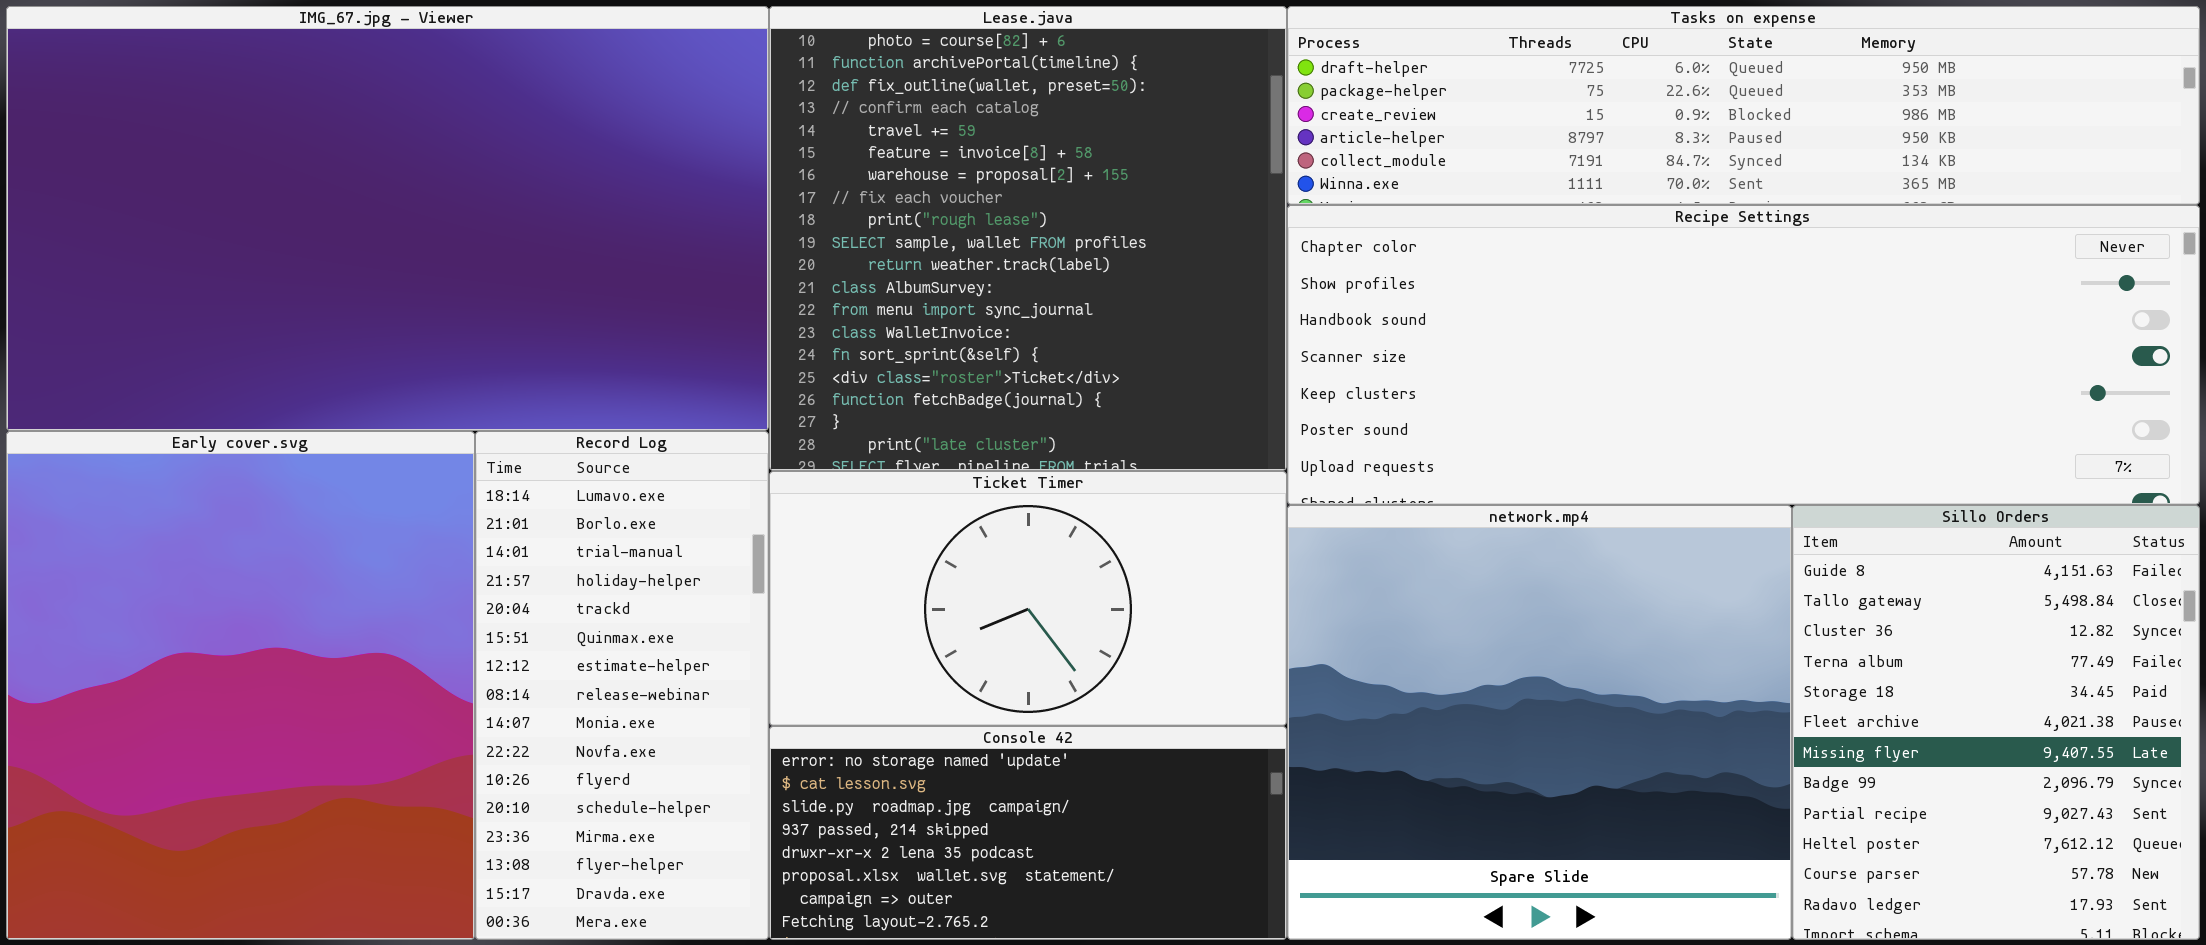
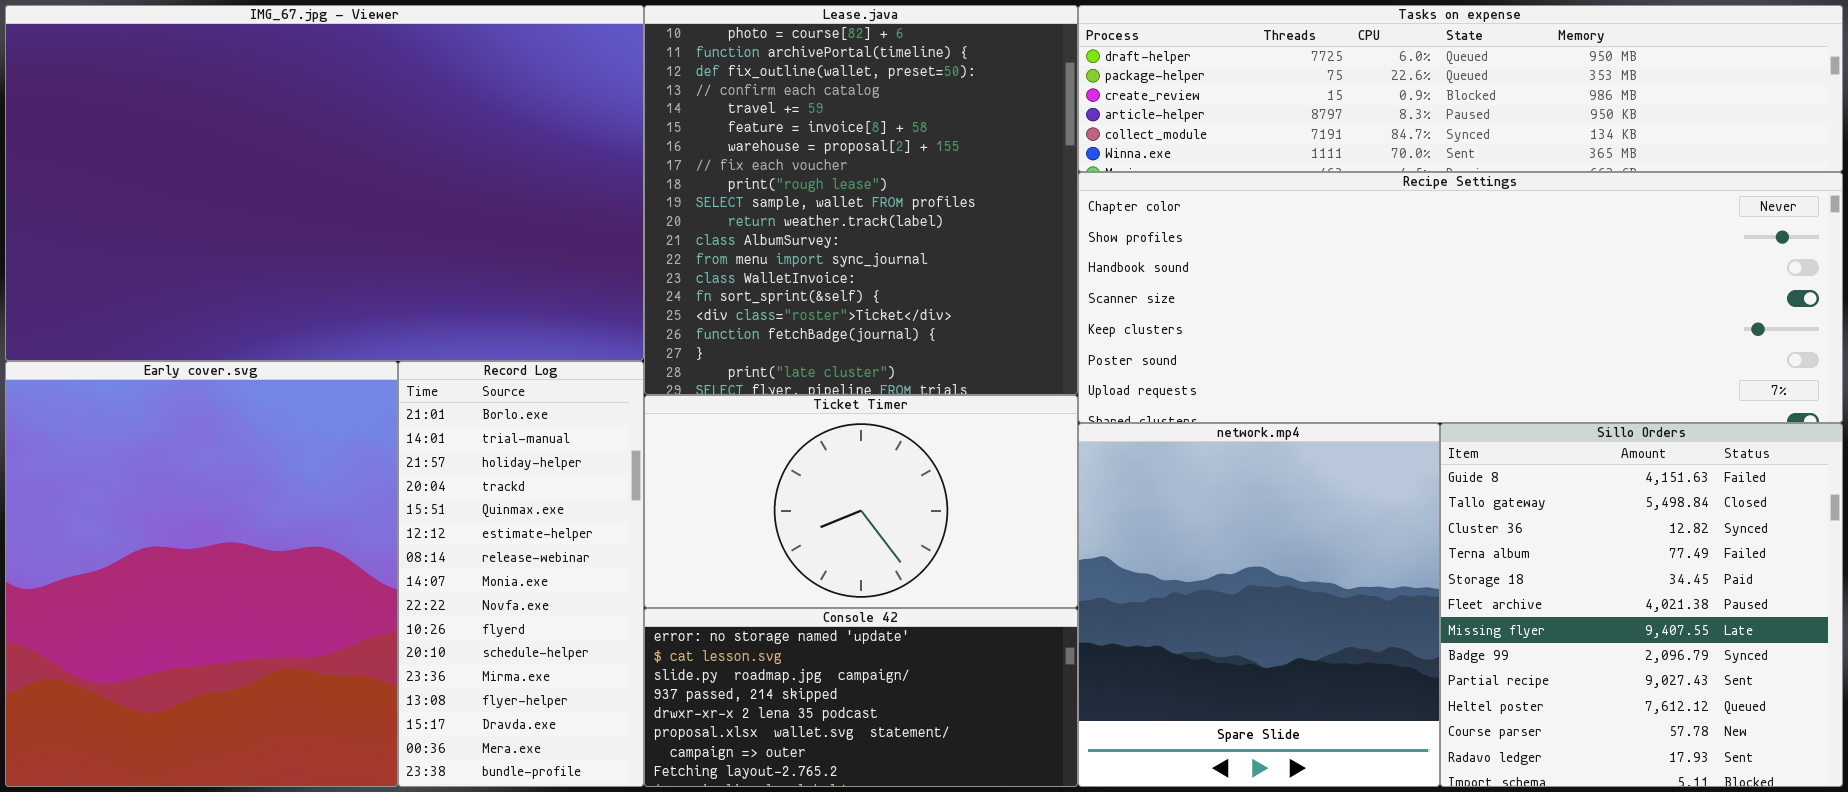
Record Log: [475,431,769,940] -> [398,361,644,787], scrolled down 1 row
network.mp4: [1287,505,1792,940] -> [1078,423,1440,787], resized
Sillo Orders: [1792,505,2200,940] -> [1440,423,1843,787], resized

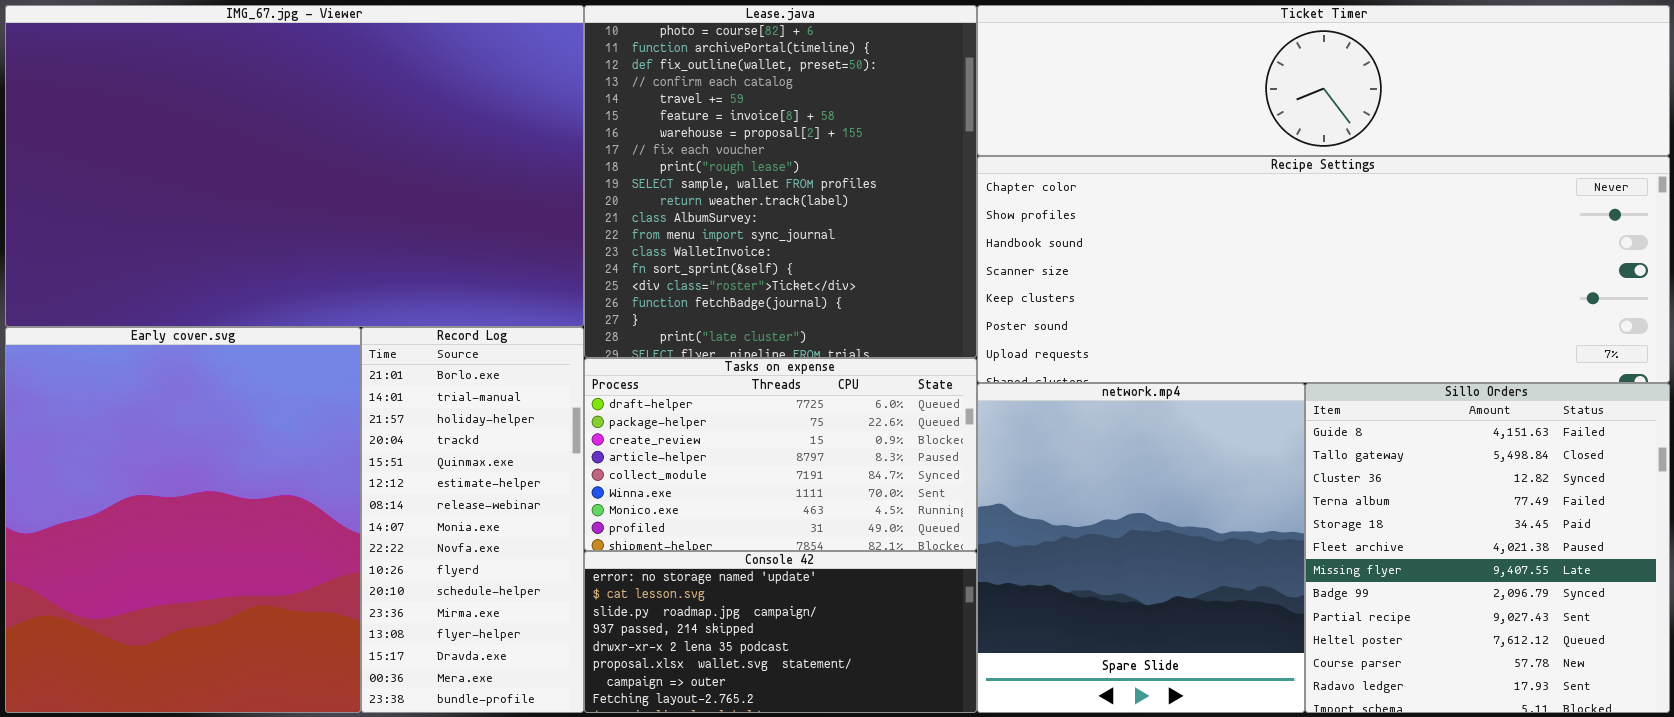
Tasks on expense: [1078,5,1843,172] -> [584,358,977,551], moved, resized
Ticket Timer: [644,395,1078,608] -> [977,5,1670,156], moved, resized

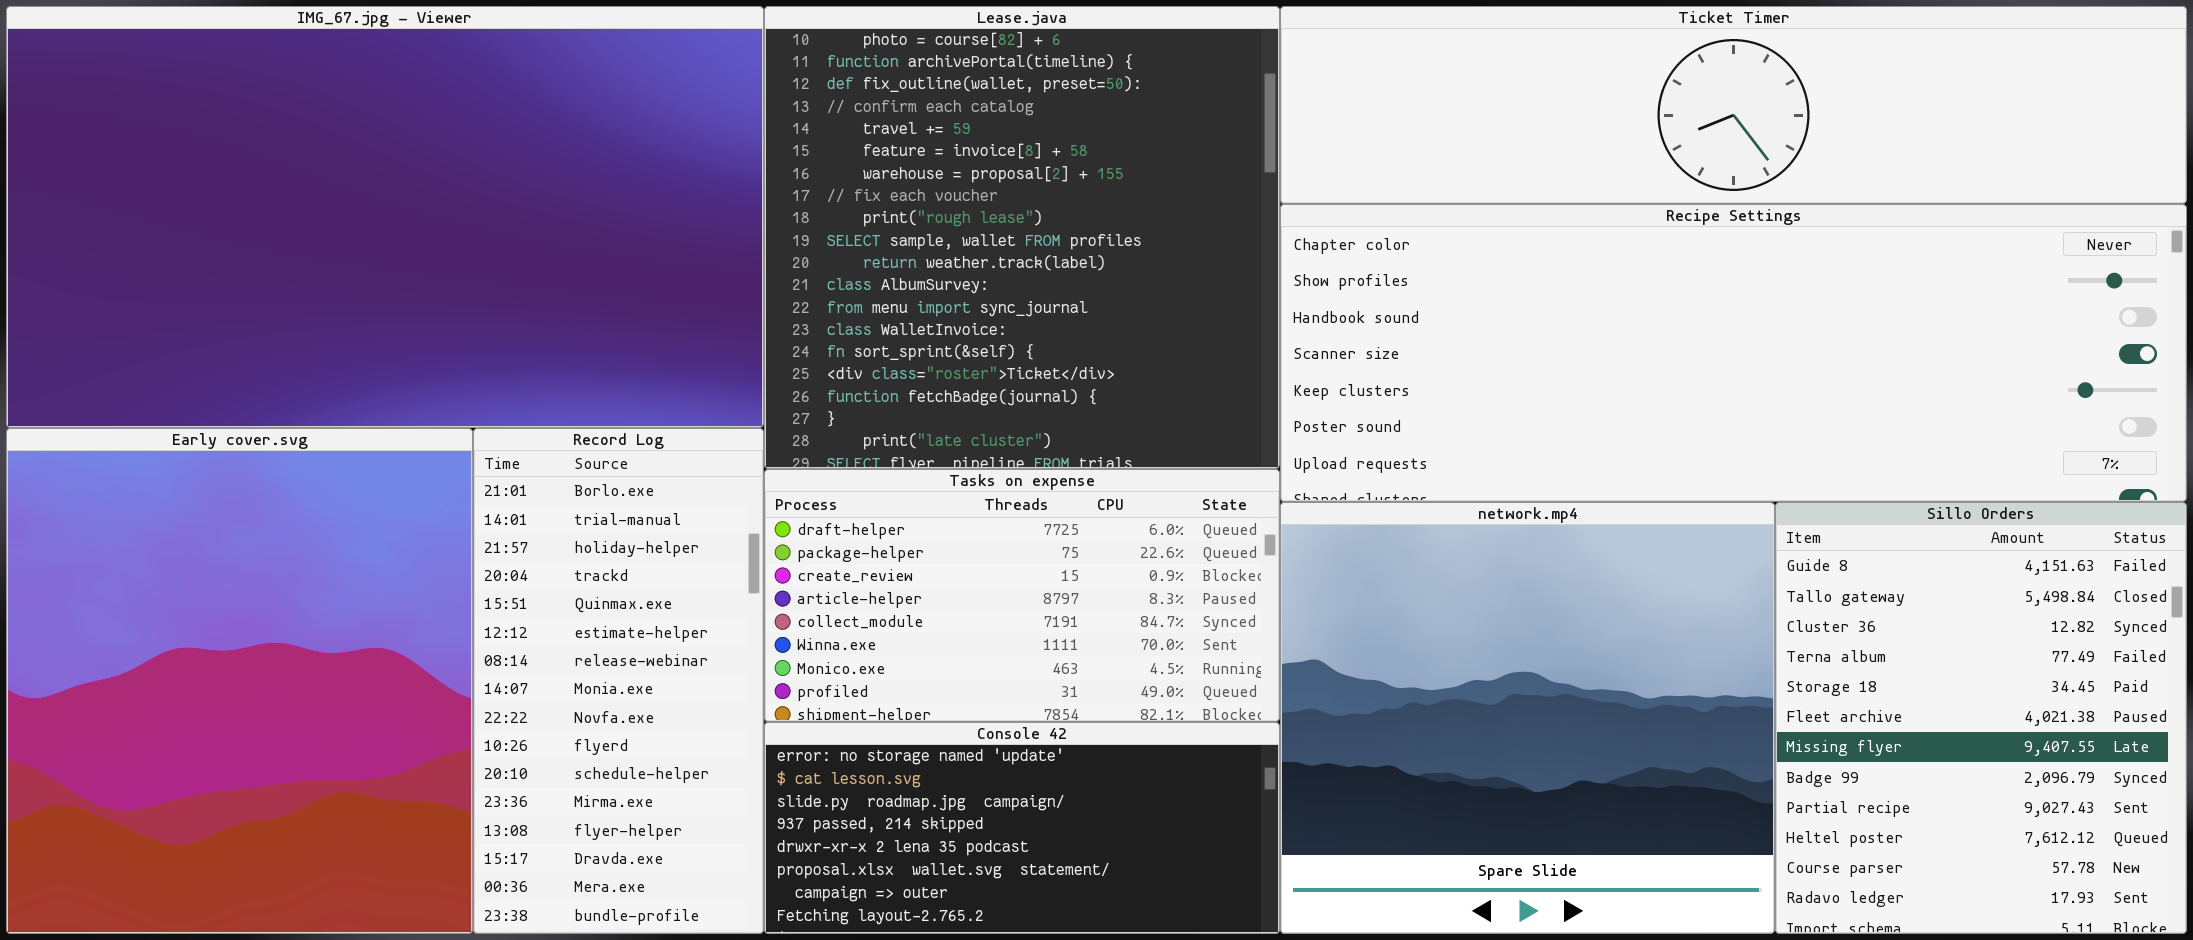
network.mp4: [977,383,1305,713] -> [1280,502,1775,934], resized
Sillo Orders: [1305,383,1670,713] -> [1775,502,2187,934], resized

